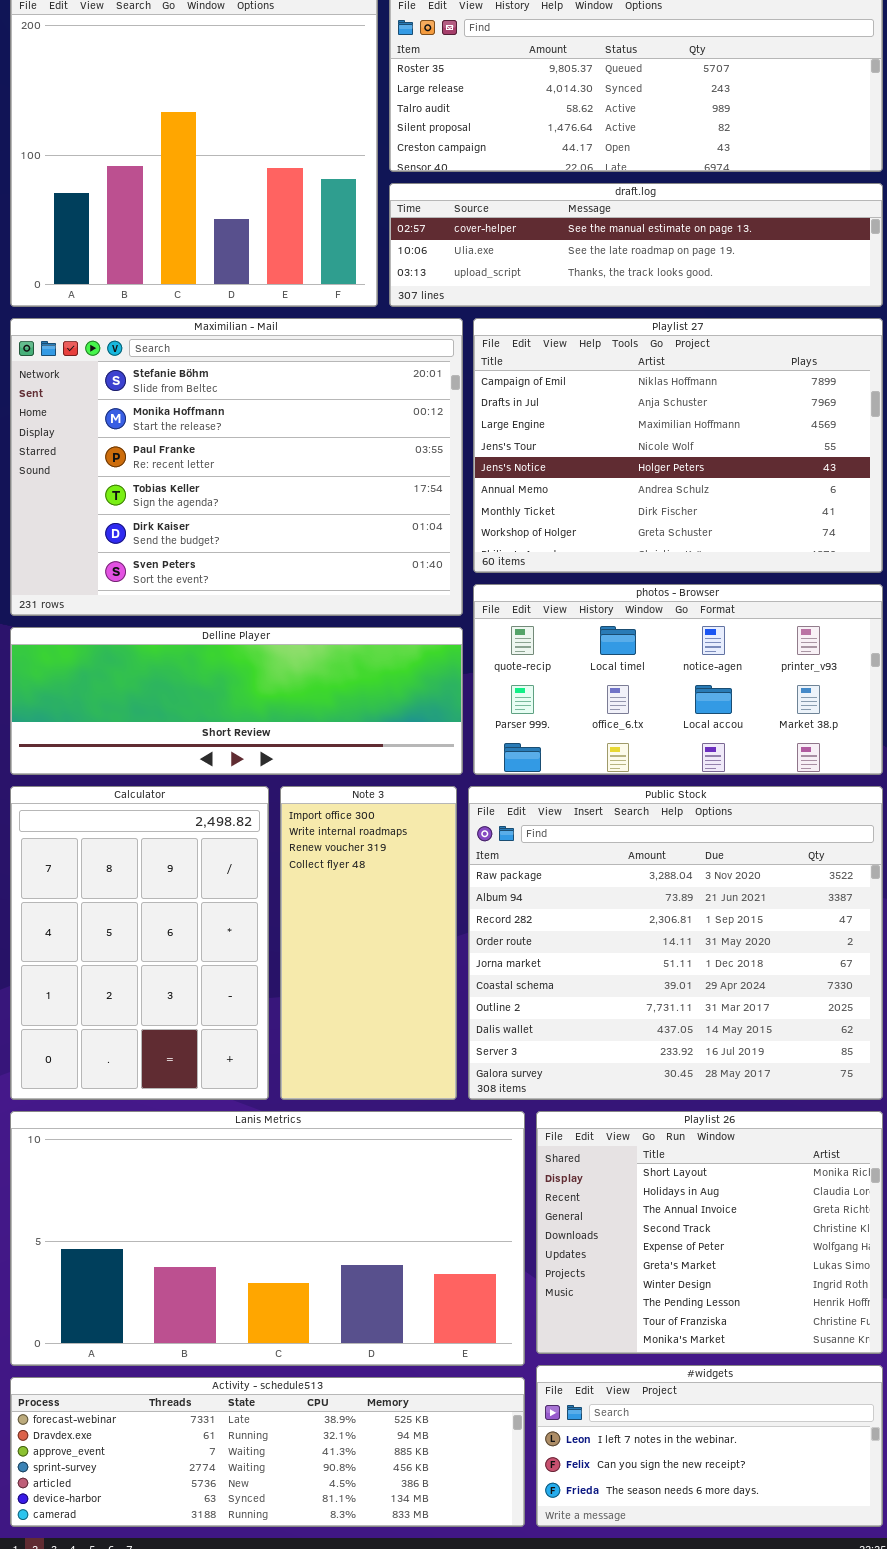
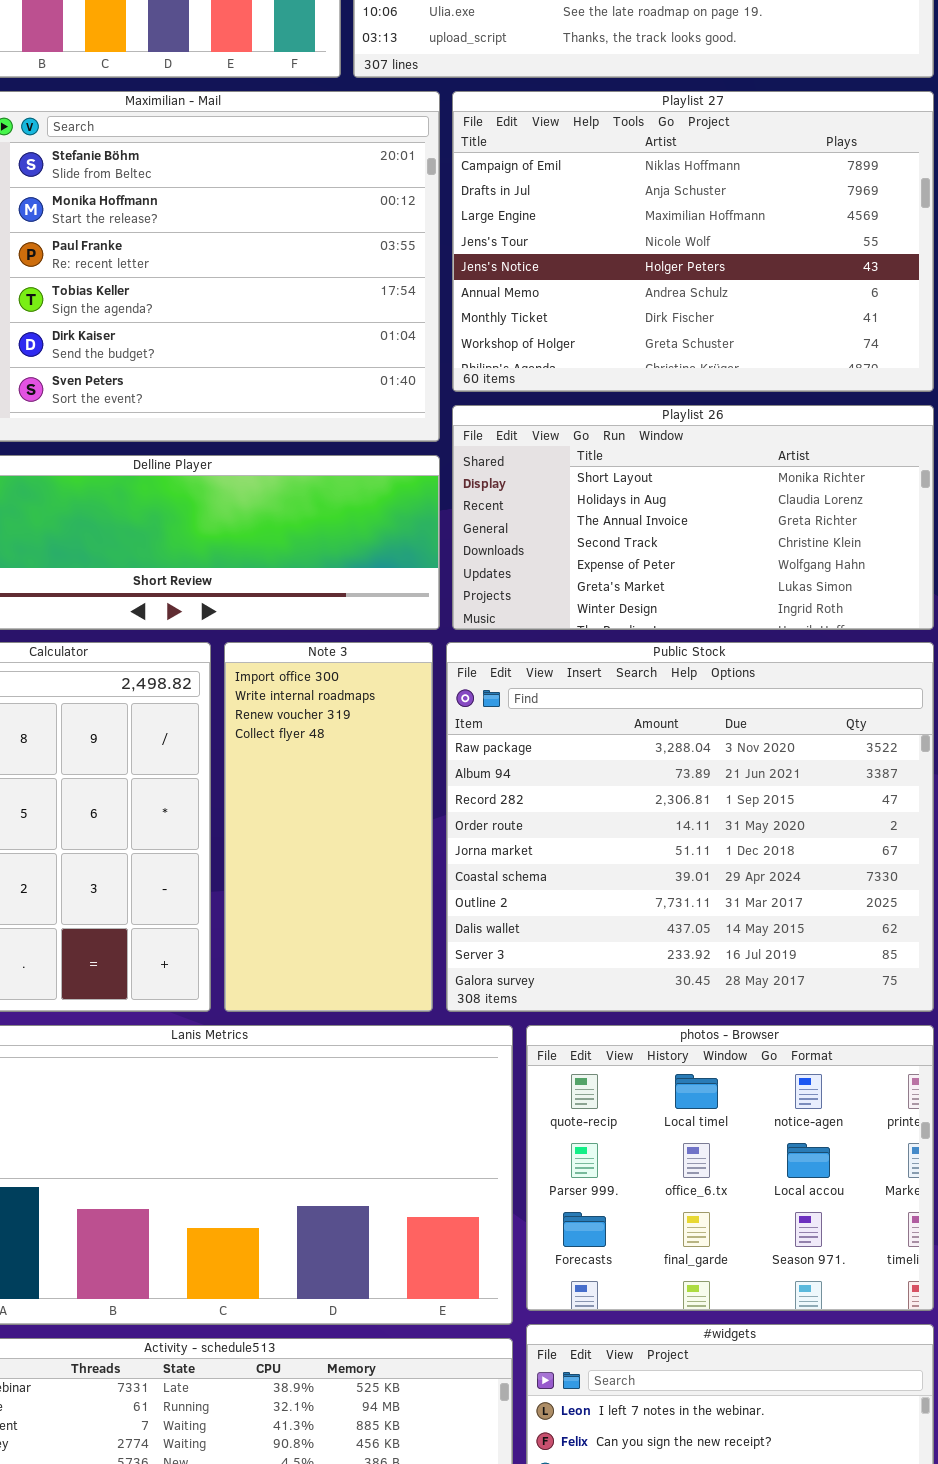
photos - Browser: [473,584,883,775] -> [526,1025,934,1311], moved, resized
Playlist 26: [536,1111,883,1354] -> [452,405,934,630], moved, resized

